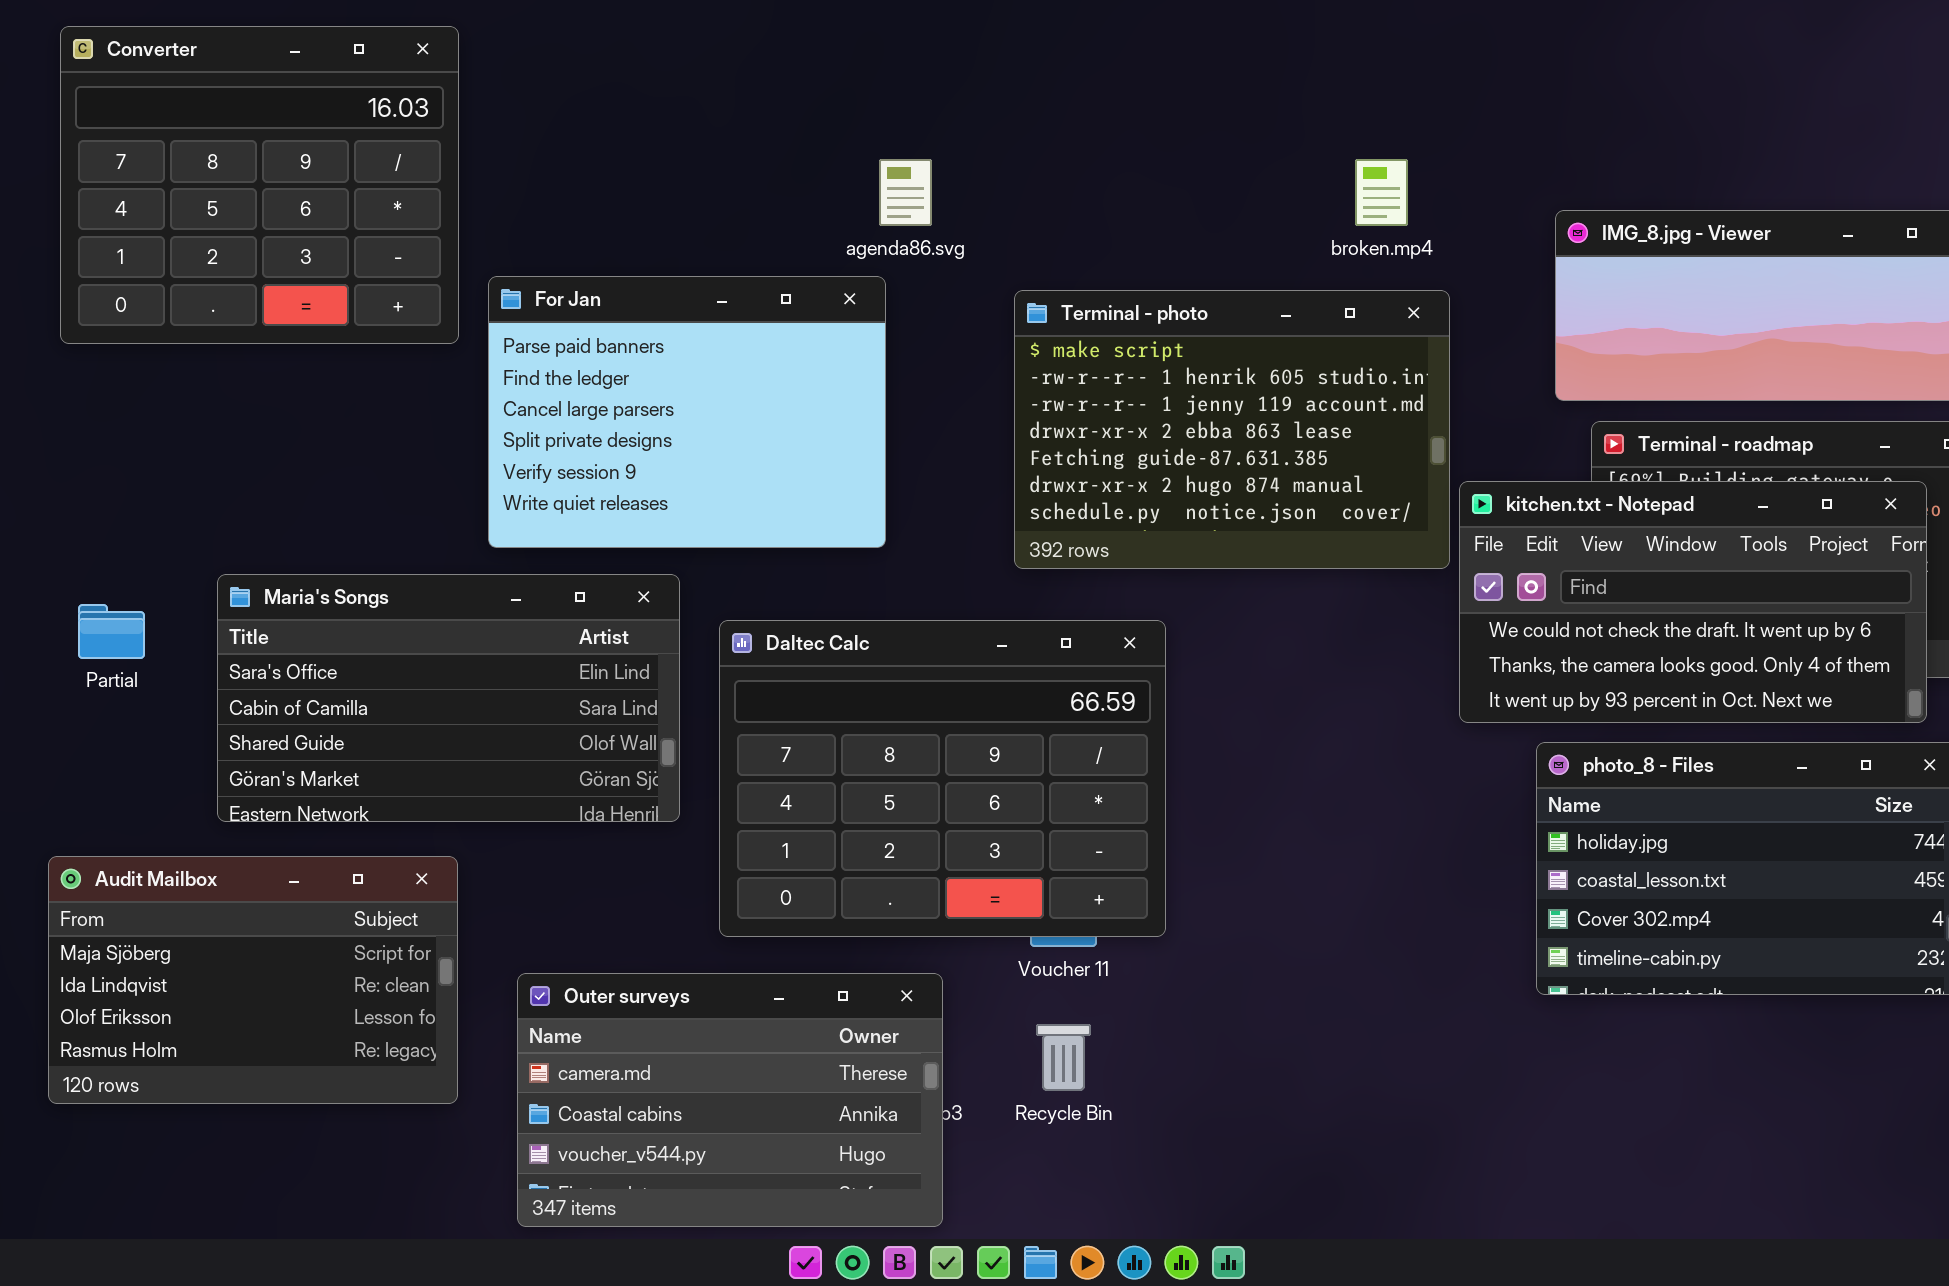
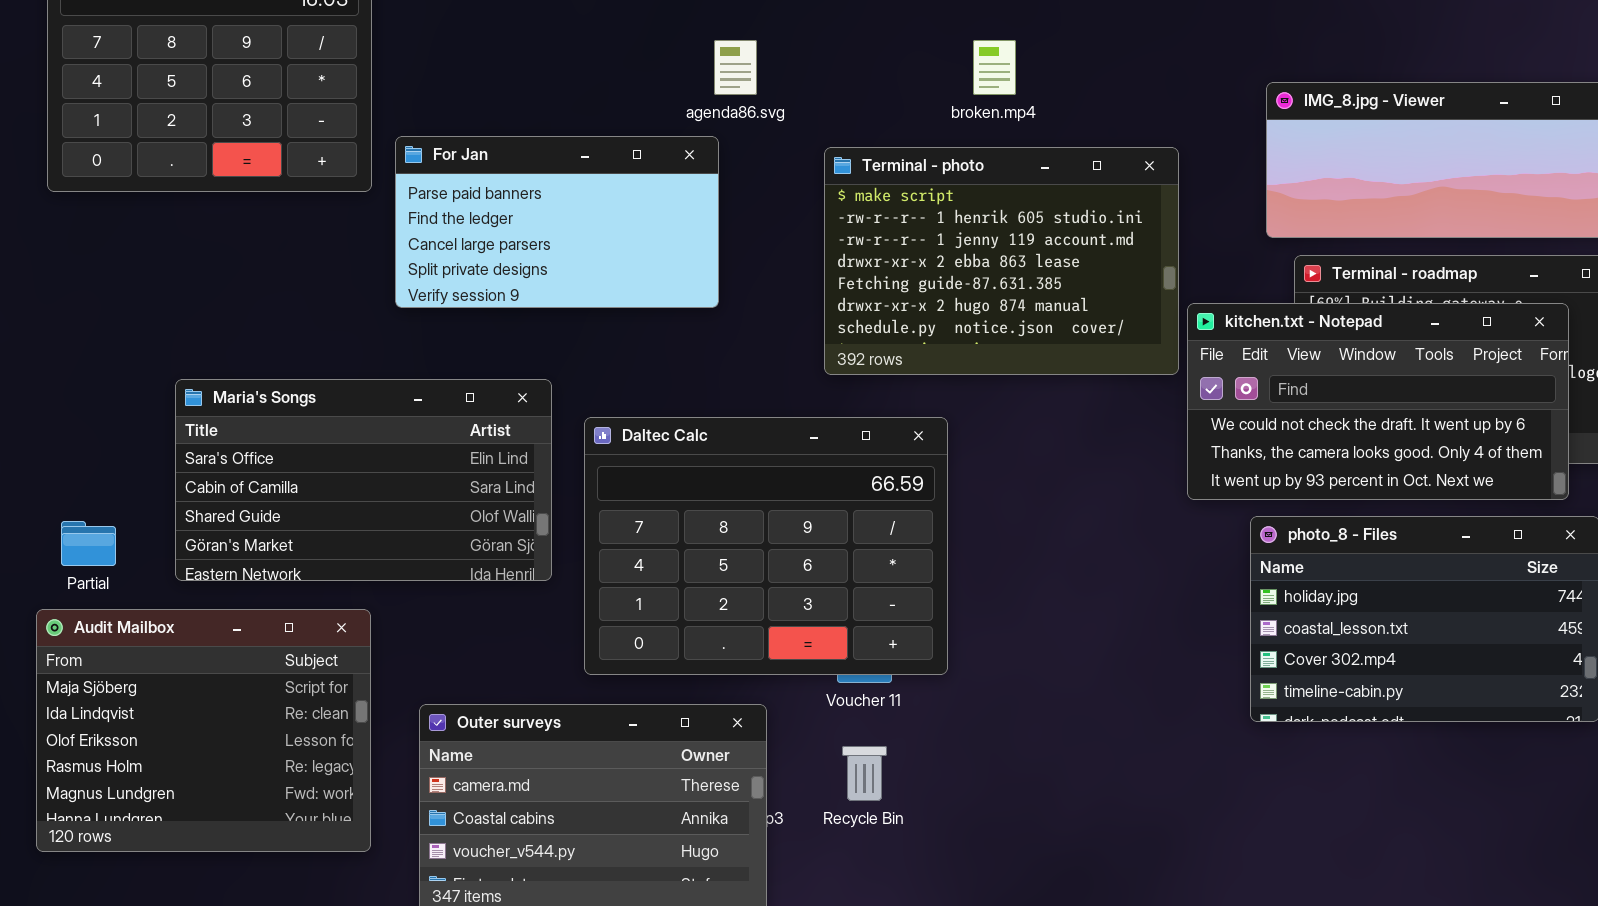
broken.mp4: [1355,159,1408,226] -> [973,40,1016,95], moved
For Jan: [488,276,886,548] -> [395,136,719,308], resized
Partial: [78,604,145,659] -> [61,521,116,566], moved
Audit Mailbox: [48,856,458,1104] -> [36,609,371,852], resized

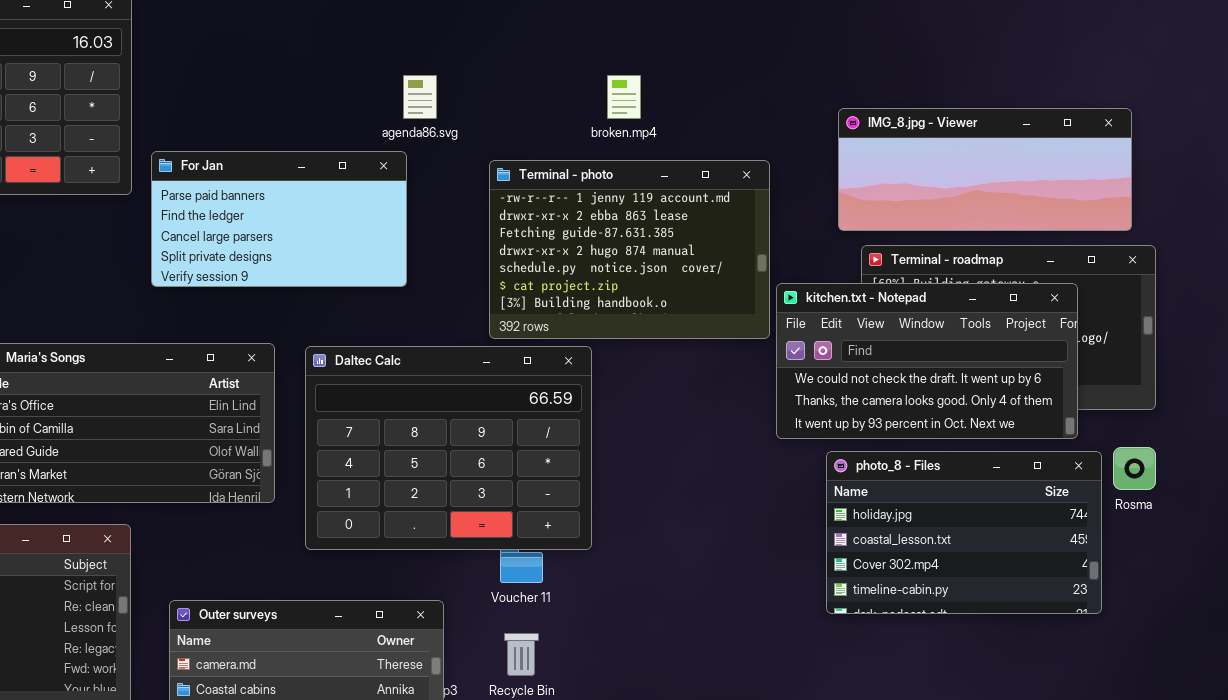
Terminal - photo: [824,147,1179,375] -> [489,160,770,339], scrolled down 2 rows
Daltec Calc: [584,417,948,675] -> [305,346,592,550], moved

